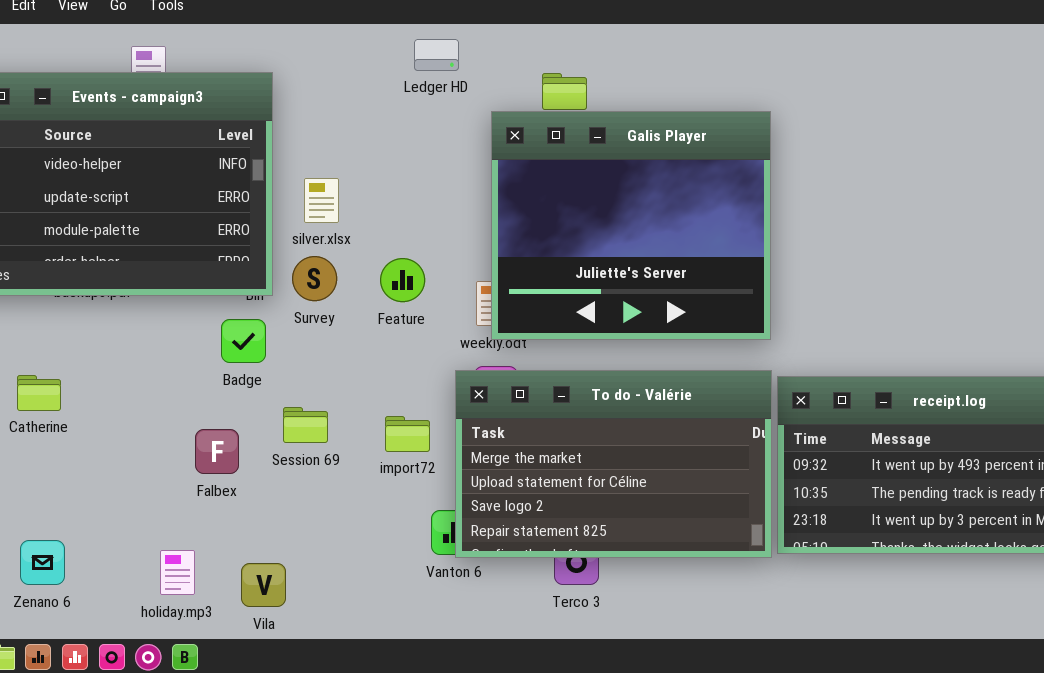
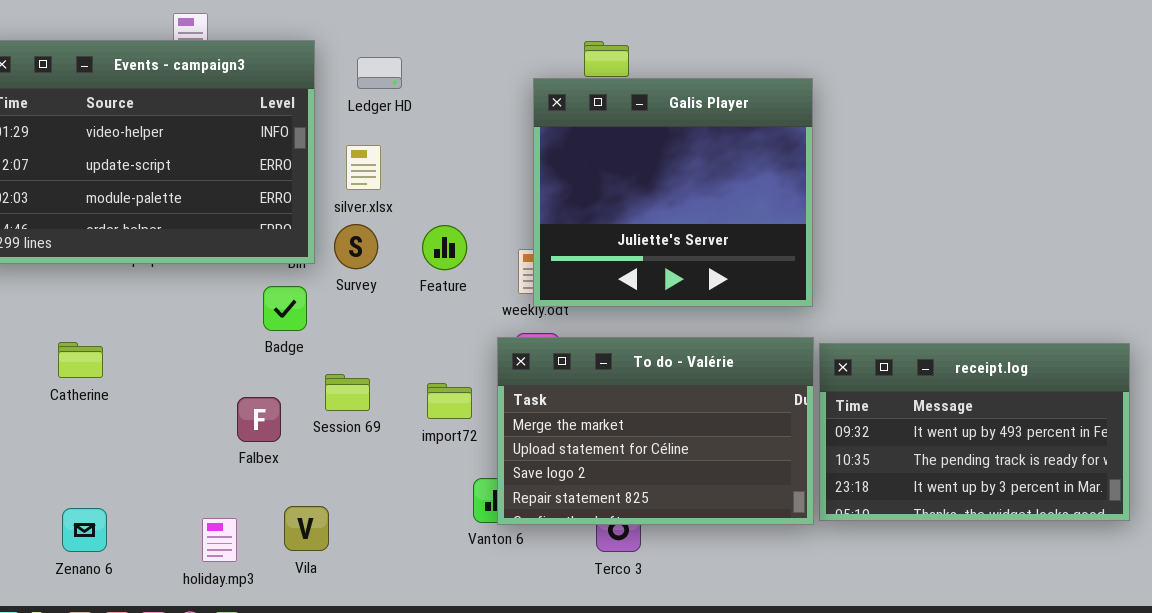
Ledger HD: [414,39,459,71] -> [357,57,402,89], moved
Vila: [241,563,286,607] -> [284,506,329,551], moved

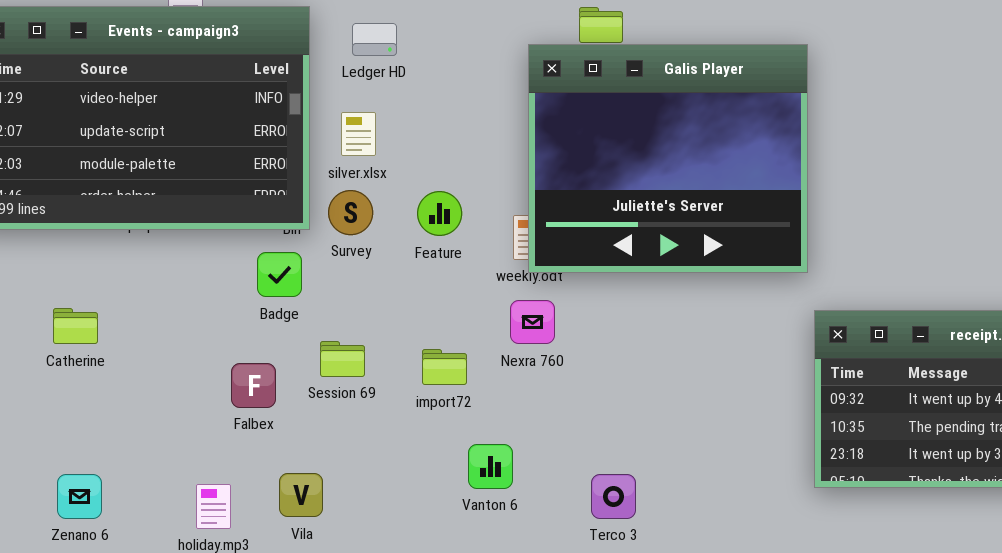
To do - Valérie: [497,337,814,525] -> none, closed

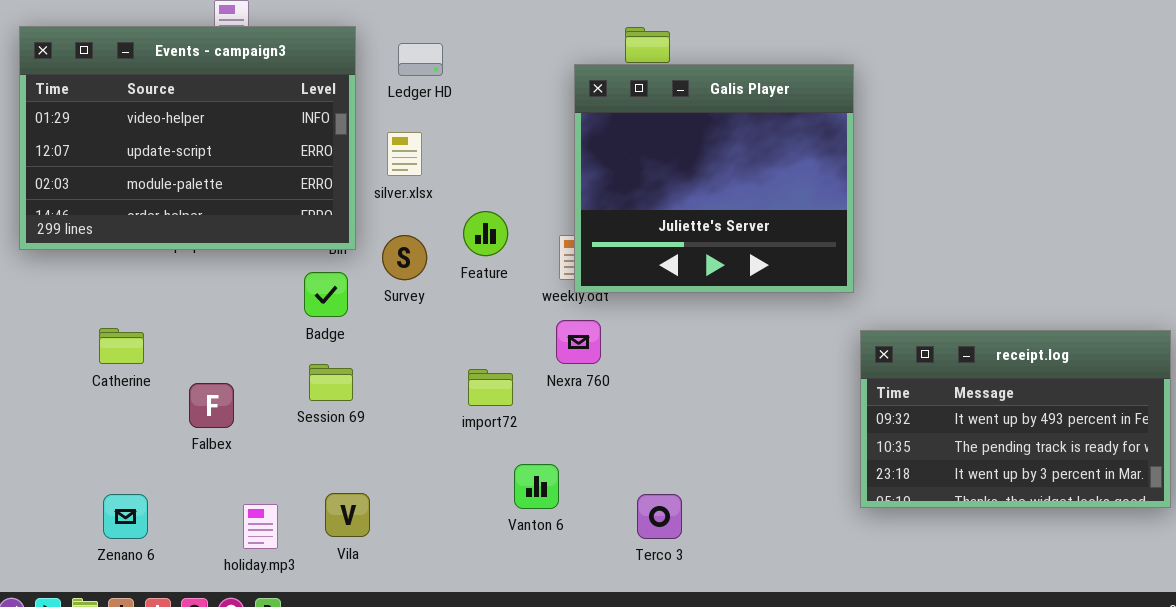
Survey: [328,190,373,235] -> [382,235,427,280], moved
Session 69: [320,341,365,377] -> [309,364,353,401], moved
Falbex: [231,363,276,408] -> [189,383,234,428], moved

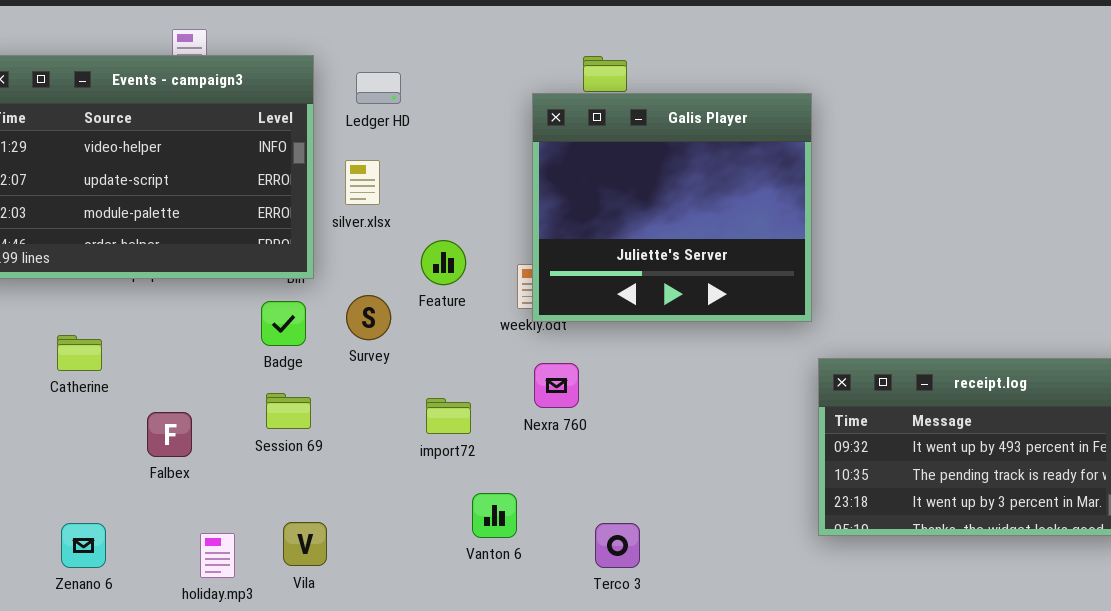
Survey: [382,235,427,280] -> [346,295,391,340], moved
Nexra 760: [556,320,601,364] -> [534,363,579,408], moved
Catherine: [99,328,144,364] -> [57,335,102,371], moved

